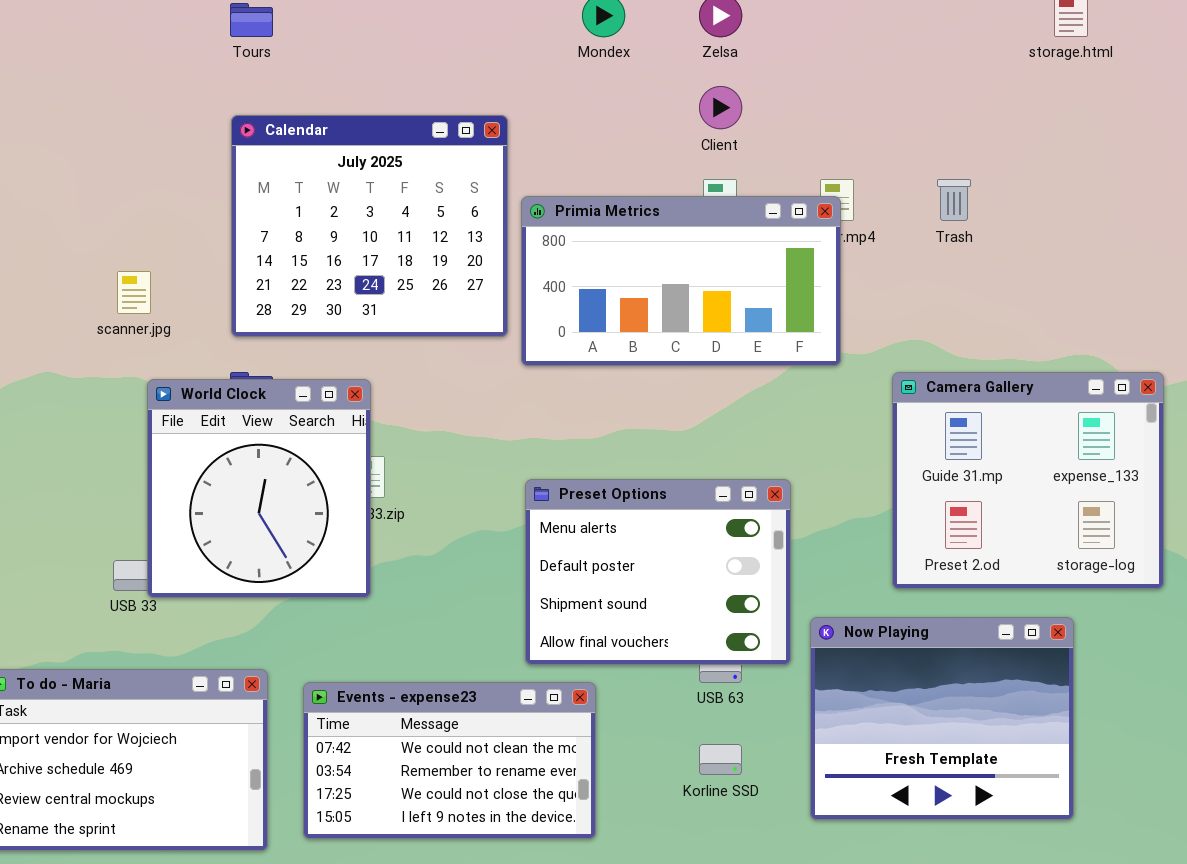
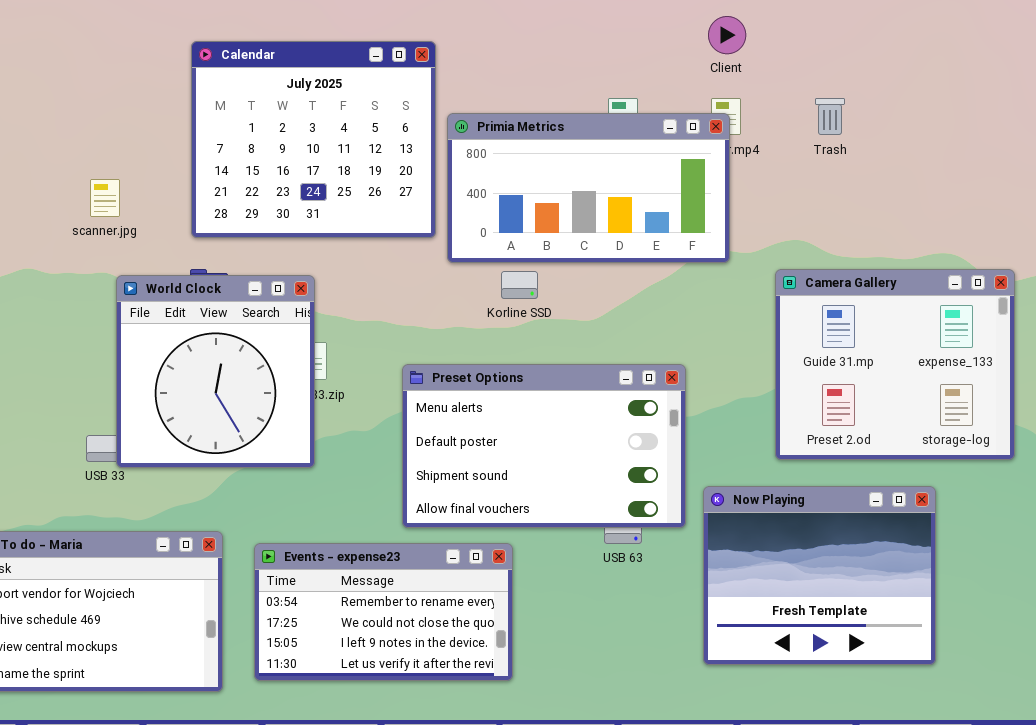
Client: [699,86,742,129] -> [708,16,746,54], moved
Preset Options: [525,479,791,665] -> [402,364,686,528], resized
Events - expense23: [303,682,596,839] -> [254,543,513,681], scrolled down 1 row
Korline SSD: [699,744,742,775] -> [501,271,538,299], moved

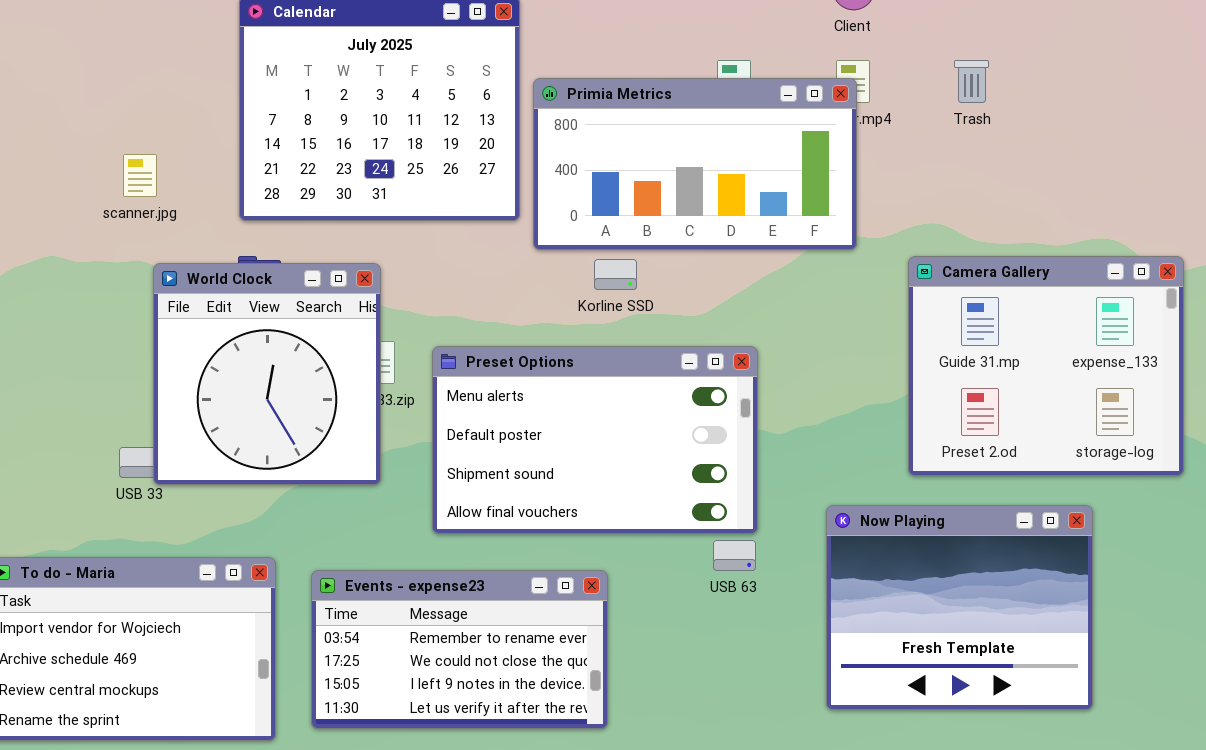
Preset Options: [402,364,686,528] -> [432,346,758,534], moved

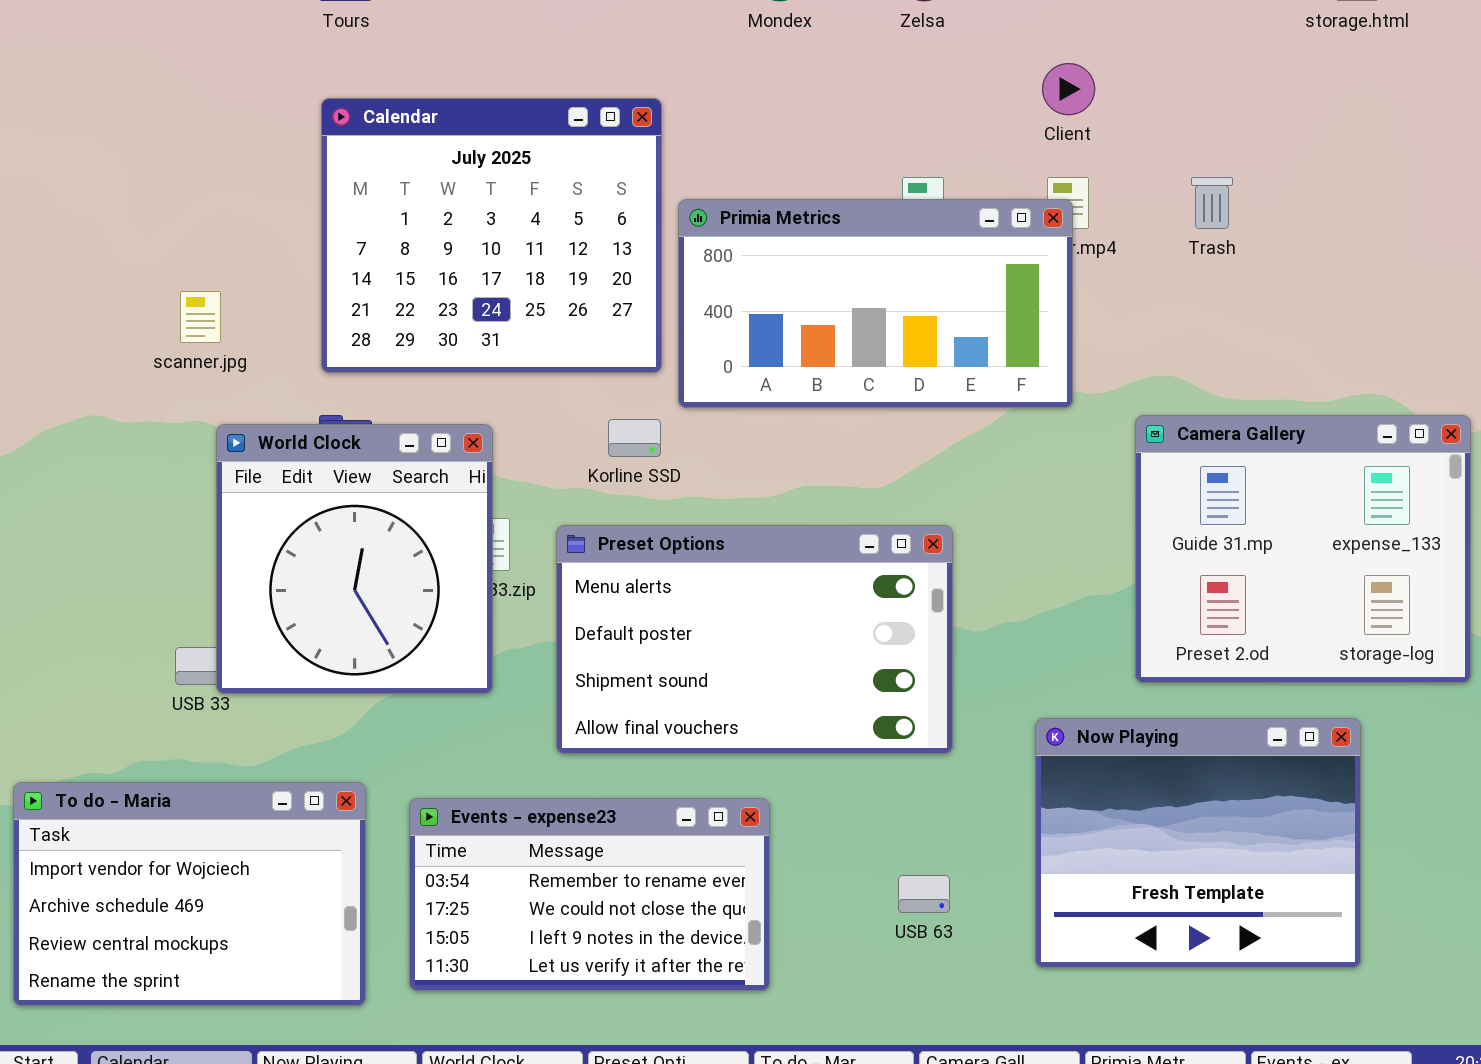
Korline SSD: [594,259,637,290] -> [608,419,661,457], moved
USB 63: [713,540,756,571] -> [898,875,950,913], moved

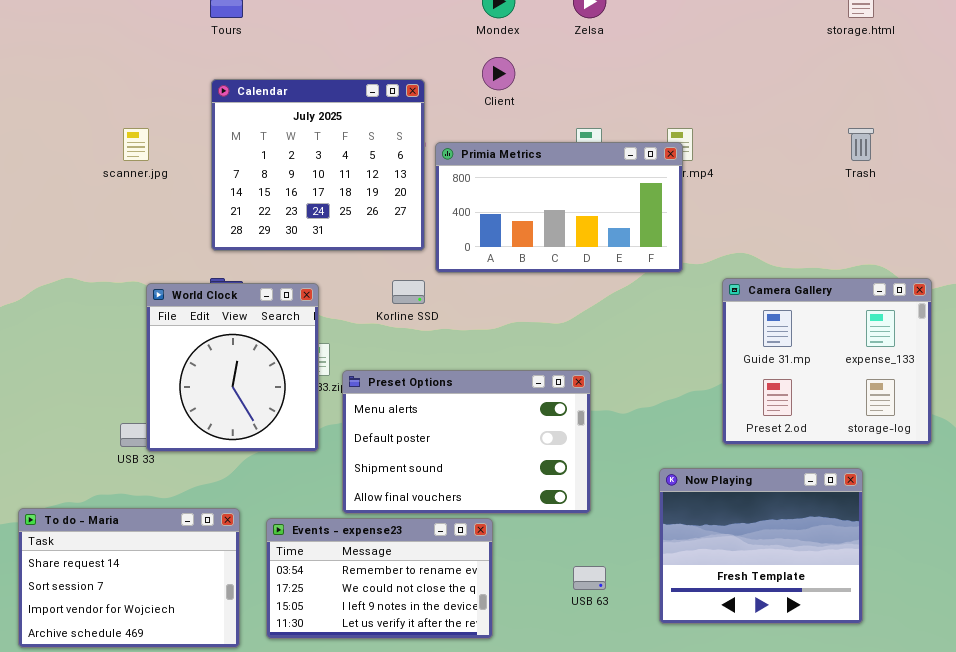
Client: [1042,63,1095,115] -> [482,57,515,90], moved
Trash: [1191,177,1233,229] -> [848,128,874,161], moved
scanner.jpg: [180,291,221,343] -> [123,128,149,161], moved
Preset Options: [556,525,953,754] -> [342,370,591,514], moved
To do - Maria: [13,782,366,1006] -> [18,508,240,648], scrolled up 2 rows

